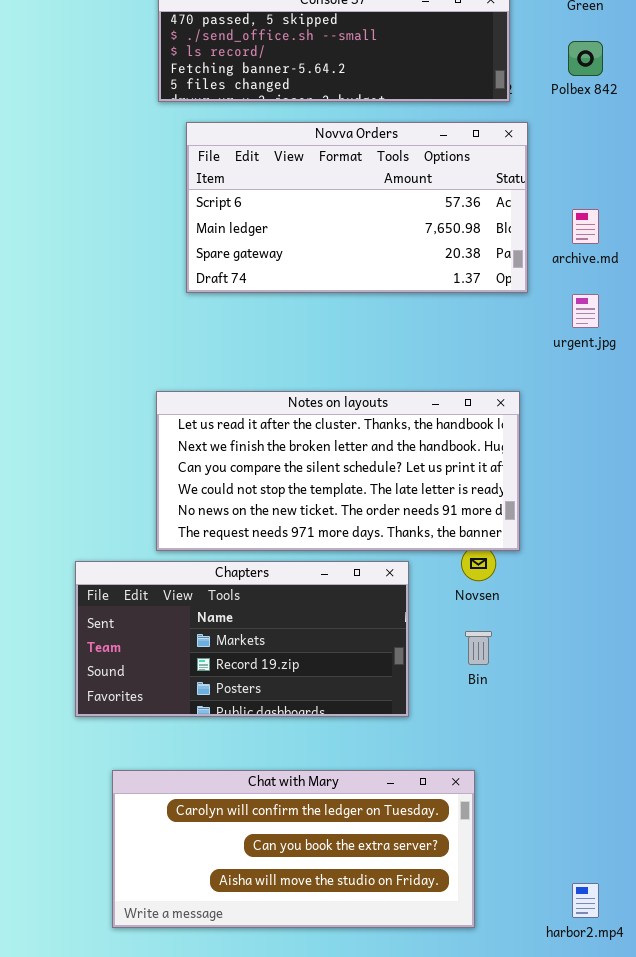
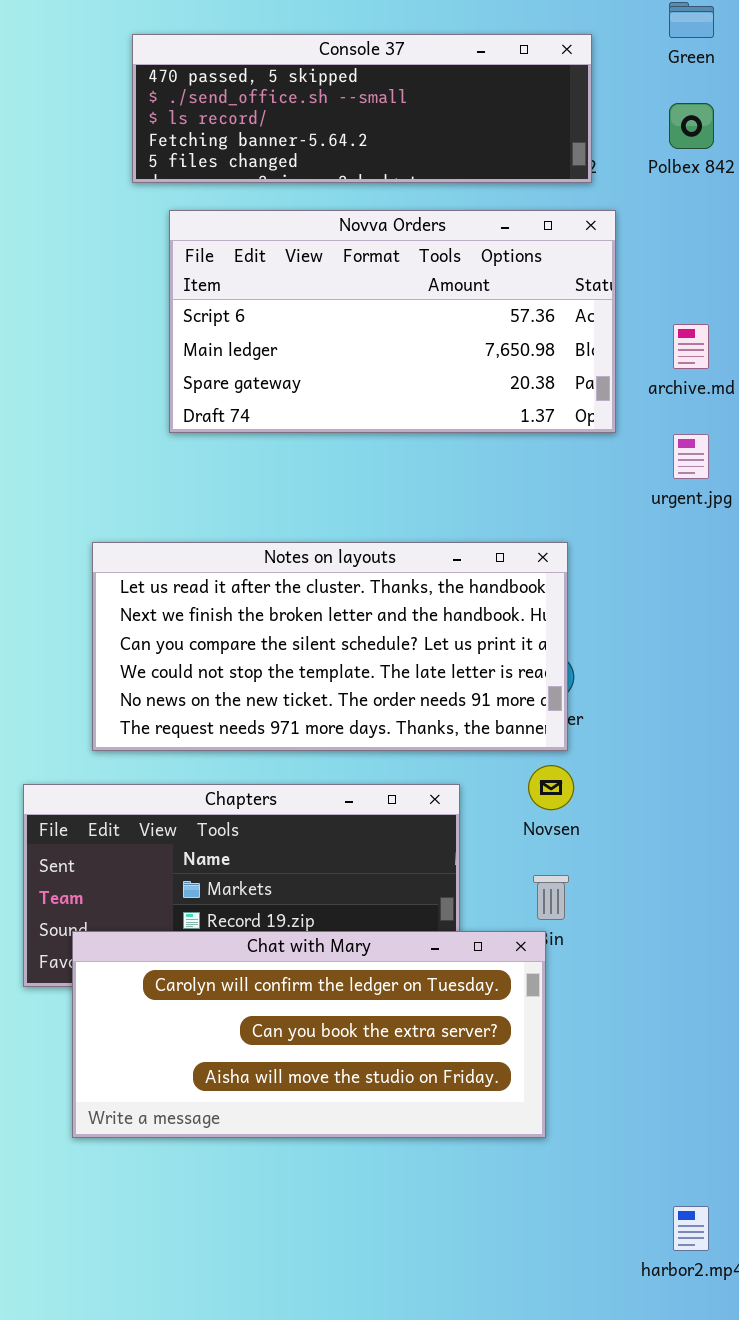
Notes on layouts: [156,391,520,551] -> [92,542,568,751], moved
Chat with Mary: [112,770,475,928] -> [72,931,546,1138], moved

